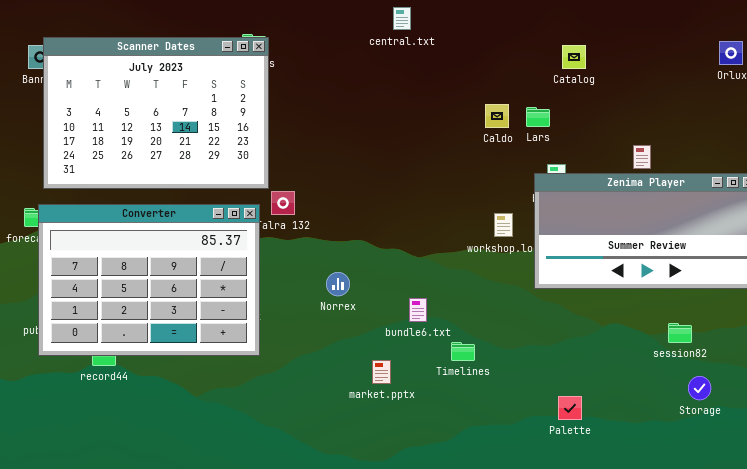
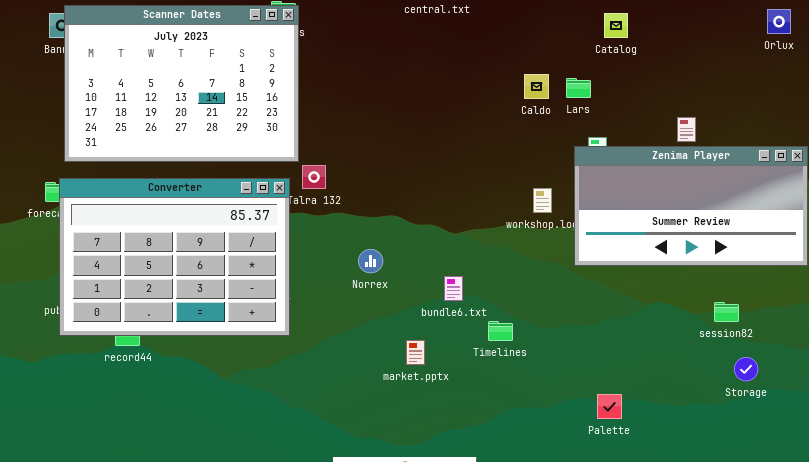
Palette: [558,396,582,420] -> [597,394,622,419], moved

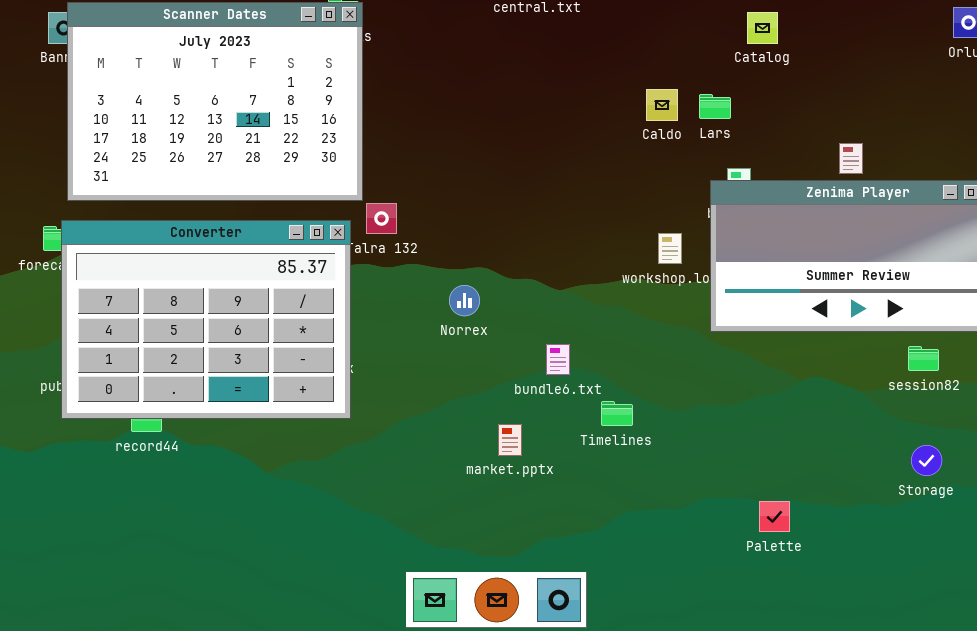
Norrex: [358,249,383,273] -> [449,285,480,316], moved
session82: [714,302,739,322] -> [908,346,939,371], moved
Palette: [597,394,622,419] -> [759,501,790,532], moved

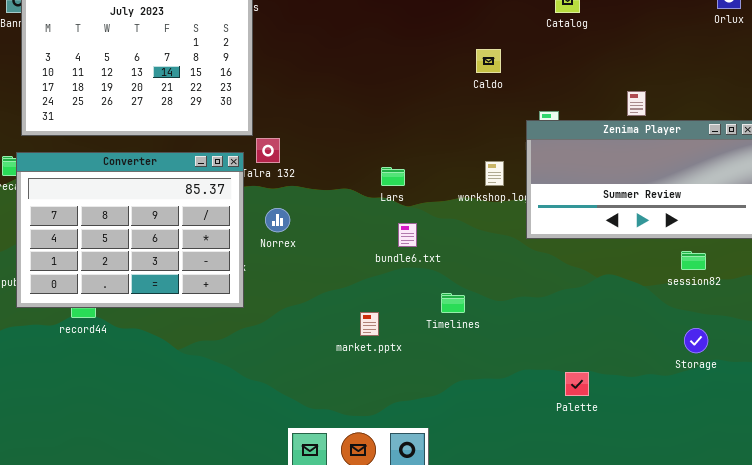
Lars: [699,94,731,119] -> [381,167,405,186], moved
Norrex: [449,285,480,316] -> [265,208,290,232], moved
bundle6.txt: [546,344,570,375] -> [398,223,417,247], moved

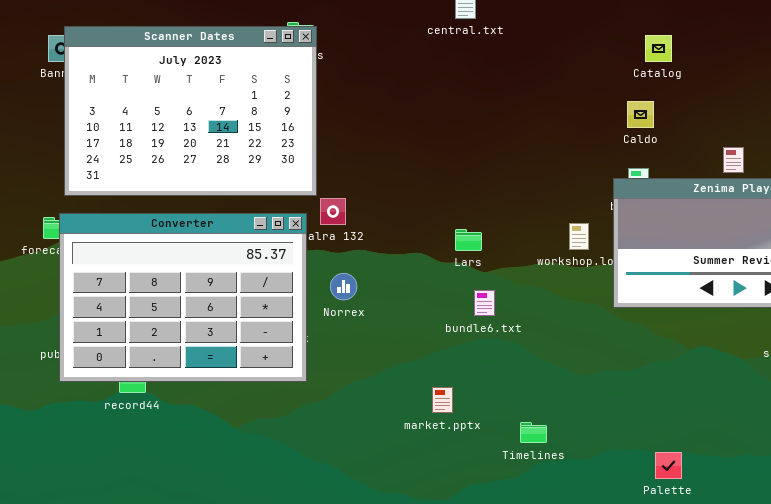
Caldo: [476,49,501,73] -> [627,101,654,128], moved
Timelines: [441,293,465,313] -> [520,422,547,443], moved

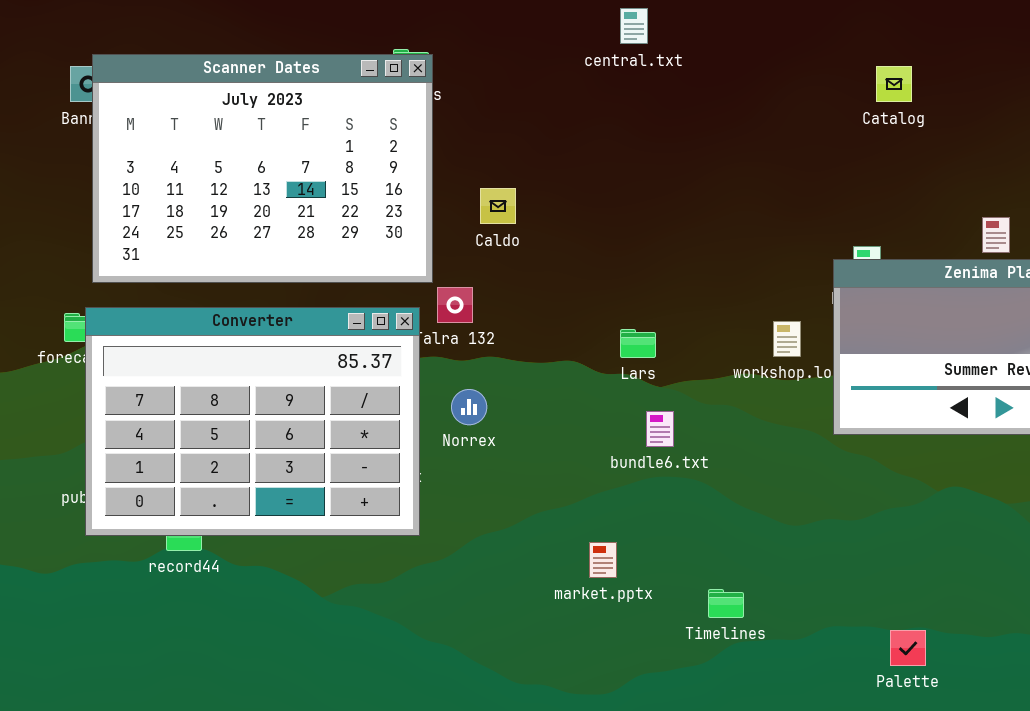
Caldo: [627,101,654,128] -> [480,188,516,224], moved

